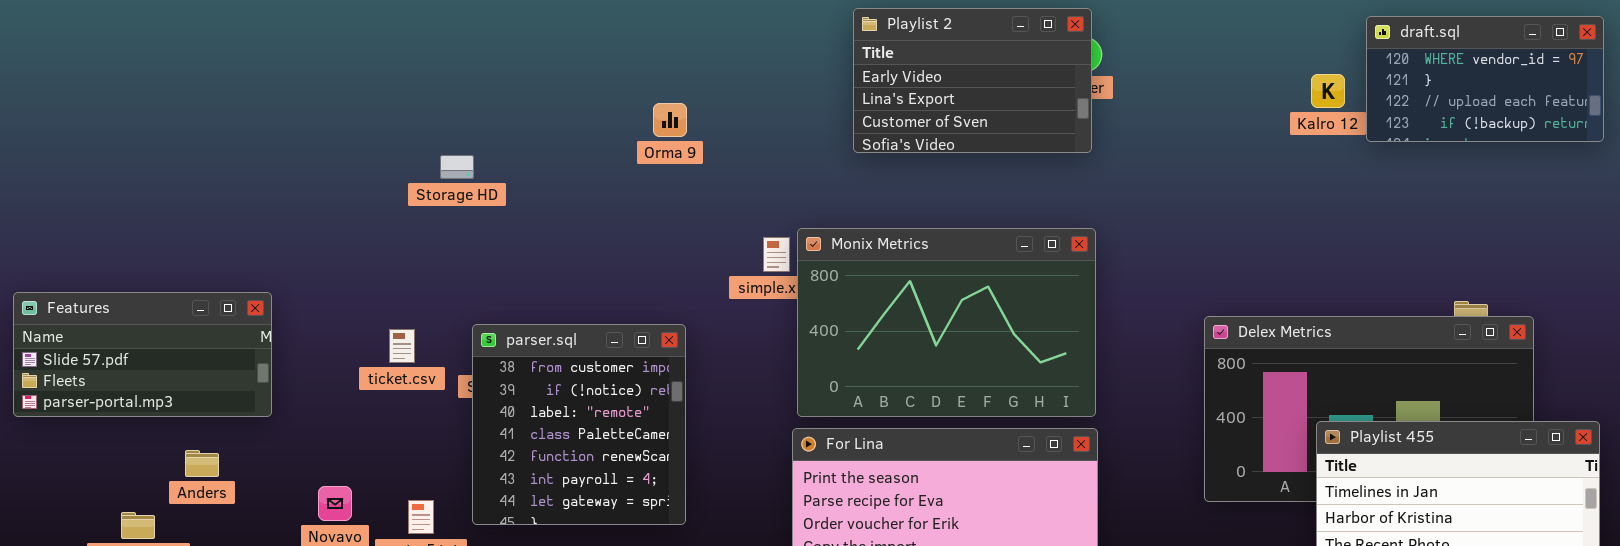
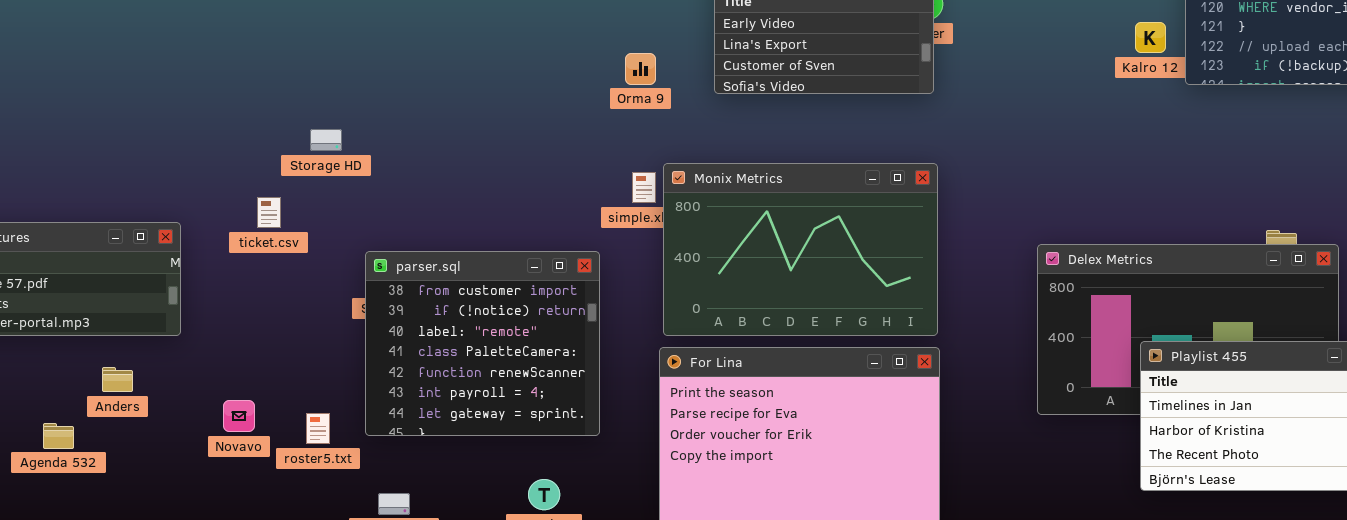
Orma 9: [653,103,687,137] -> [625,53,656,85], moved
Storage HD: [440,155,474,179] -> [310,129,342,151], moved
parser.sql: [472,324,686,525] -> [365,251,600,436], resized
ticket.csv: [389,329,415,363] -> [257,197,281,228], moved

